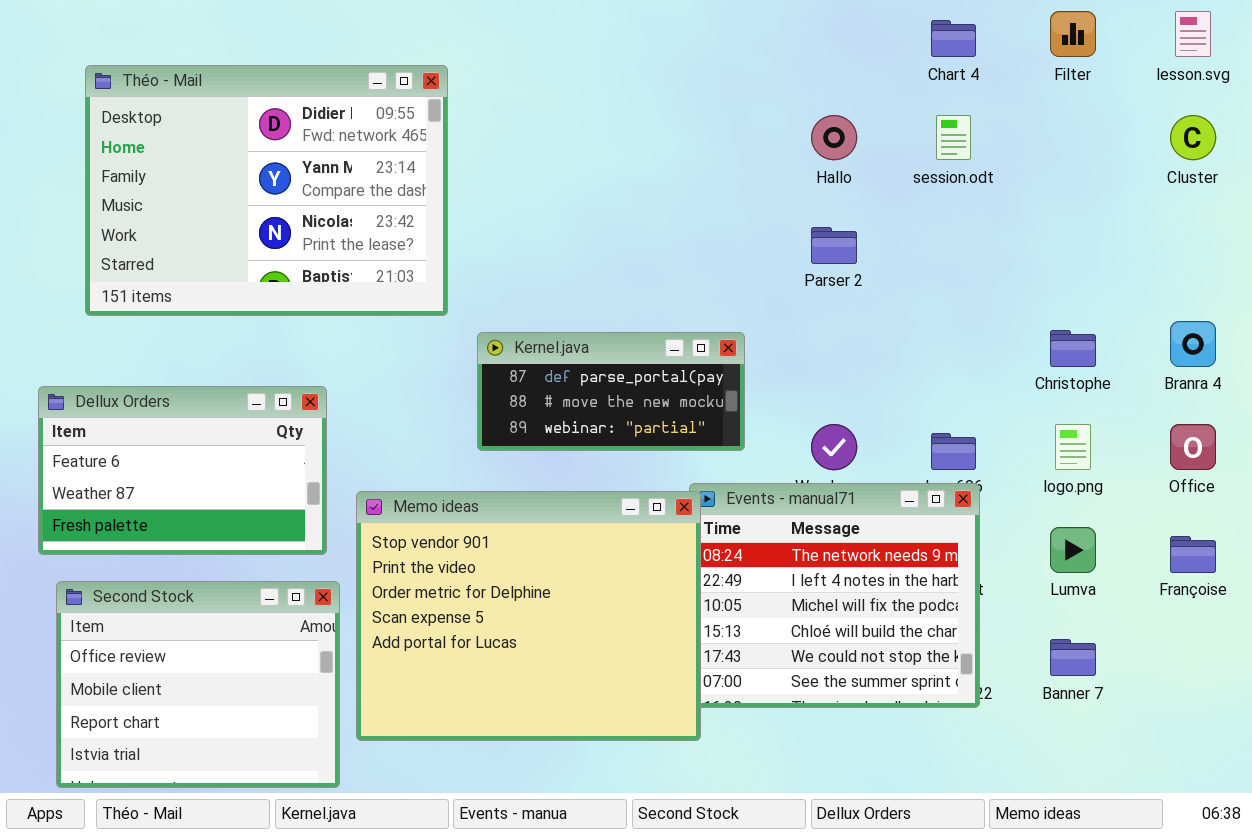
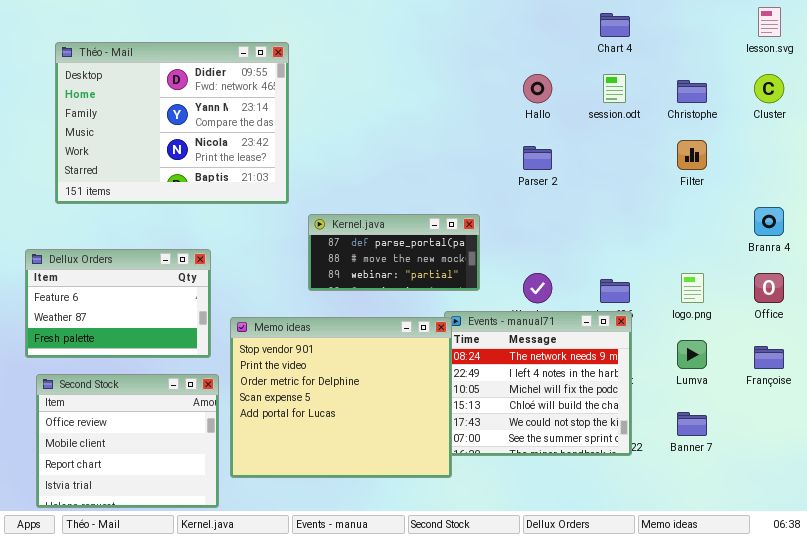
Filter: [1050,11,1096,57] -> [677,140,707,170], moved
Christophe: [1050,330,1096,367] -> [677,80,707,103], moved

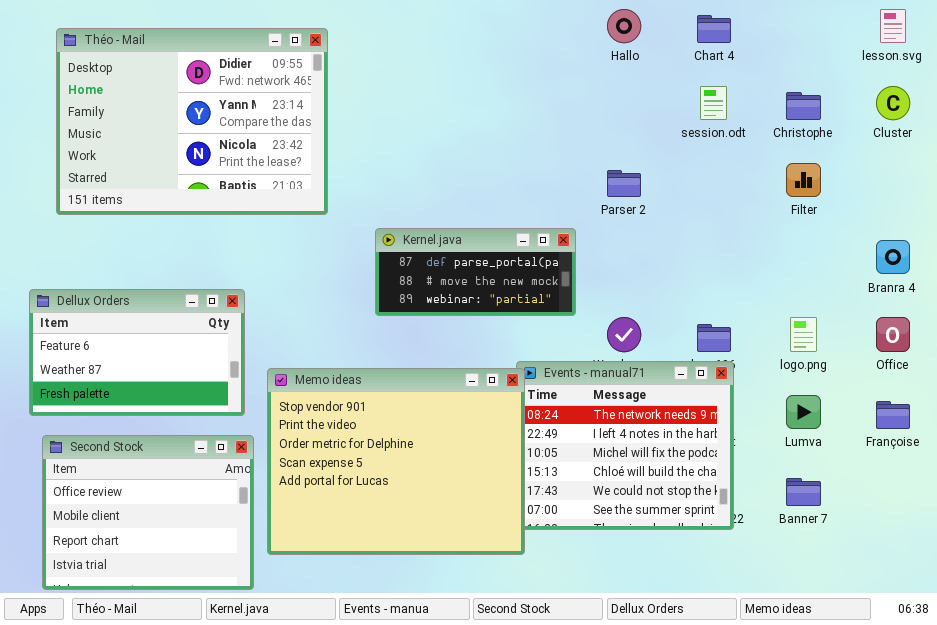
Théo - Mail: [55,42,289,204] -> [56,28,328,215], moved
Hallo: [523,74,552,103] -> [607,9,641,43], moved
Kernel.java: [308,214,480,291] -> [375,228,576,316], moved

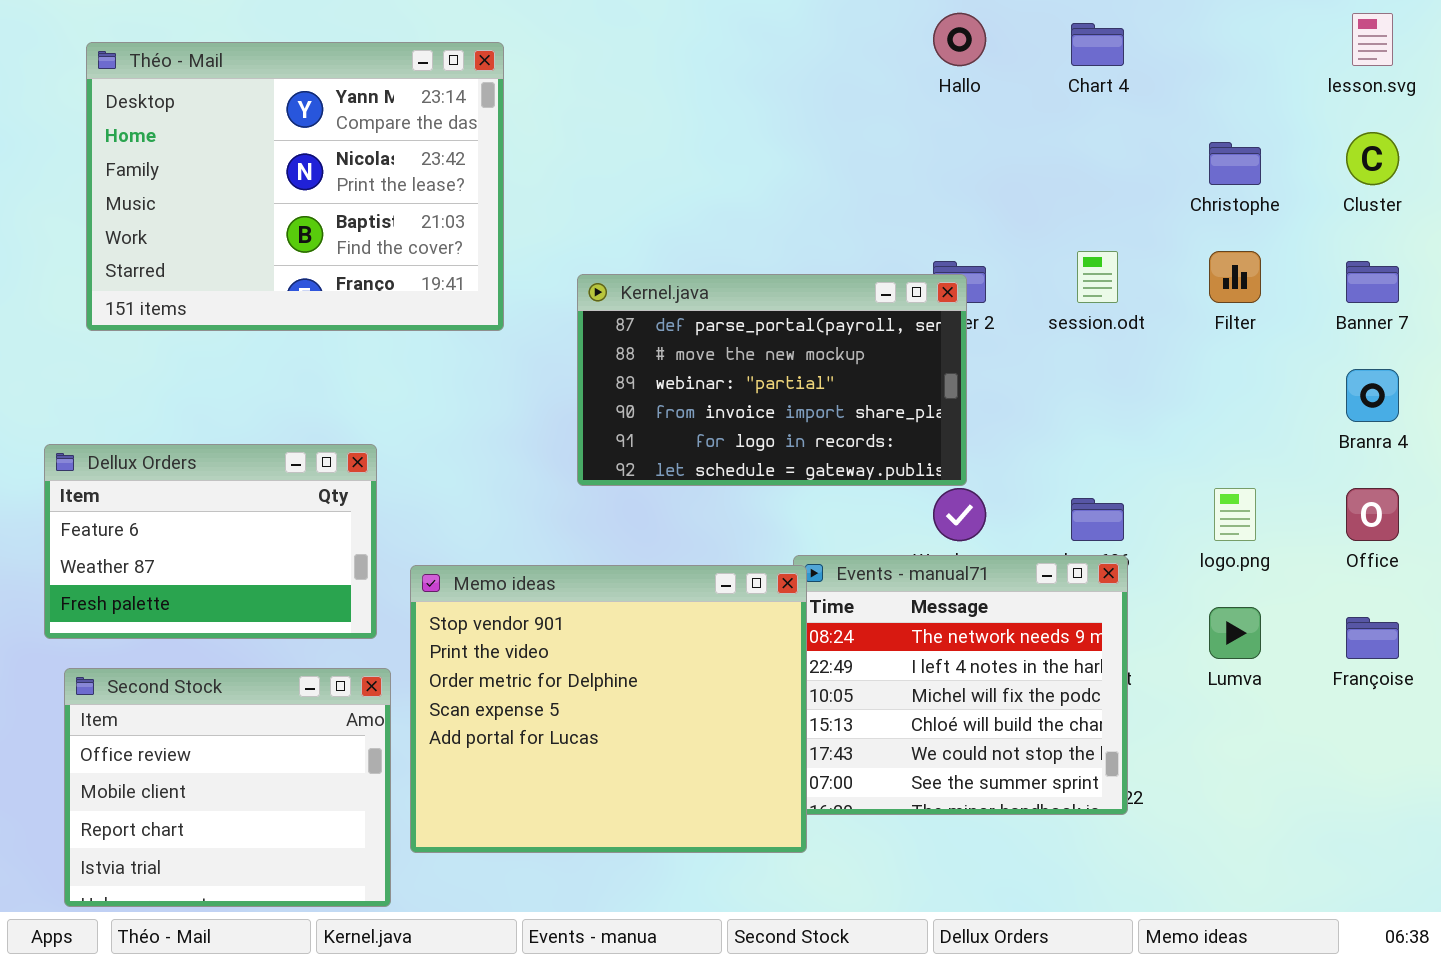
Théo - Mail: [56,28,328,215] -> [86,42,504,331], scrolled down 1 row
session.odt: [700,86,727,120] -> [1077,251,1118,303], moved
Kernel.java: [375,228,576,316] -> [577,274,967,486], resized
Banner 7: [786,478,821,506] -> [1346,261,1399,303], moved

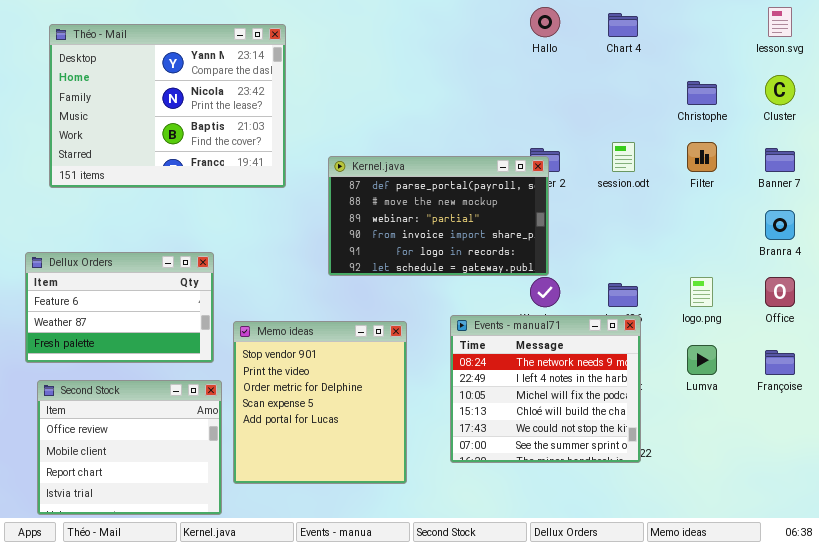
Memo ideas: [410,565,807,853] -> [233,321,407,484], resized

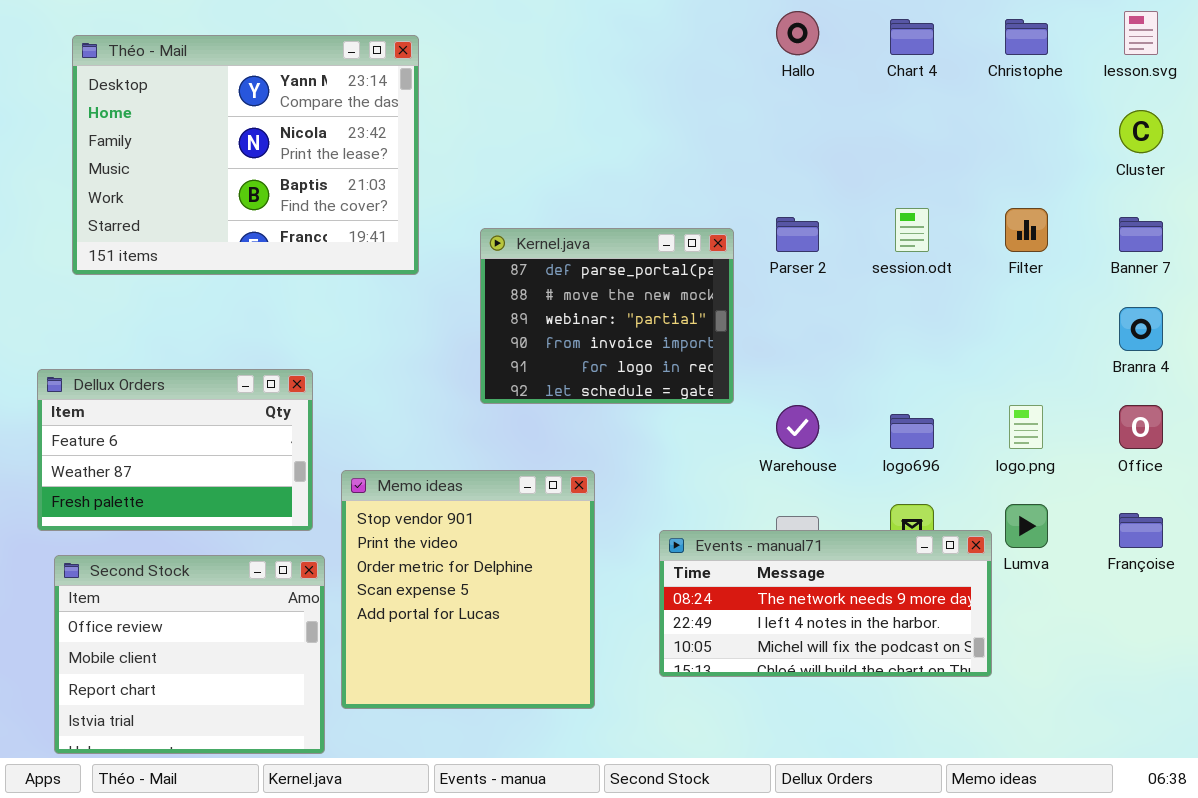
Christophe: [687,81,717,105] -> [1005,19,1048,55], moved
Kernel.java: [328,156,549,276] -> [480,228,734,404], resized
Events - manual71: [450,315,641,463] -> [659,530,992,677], resized

